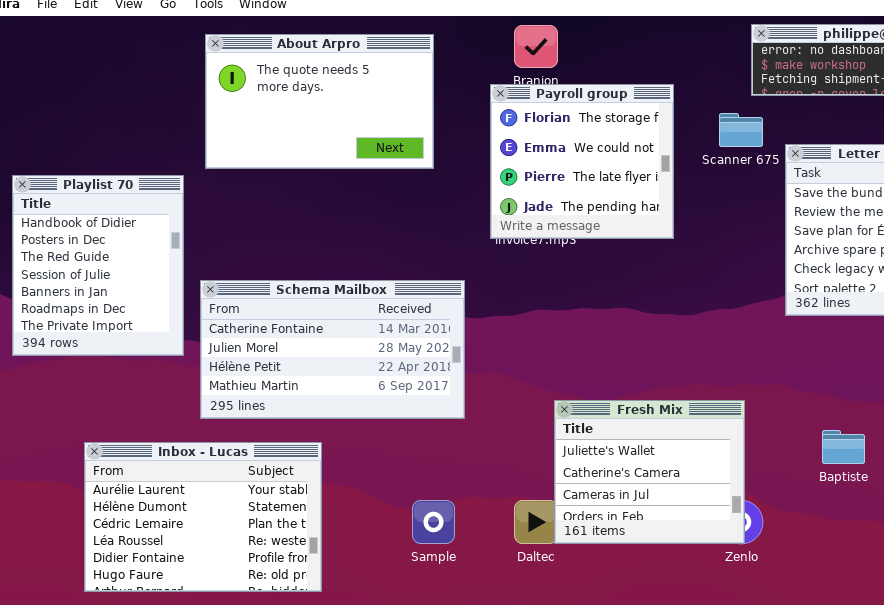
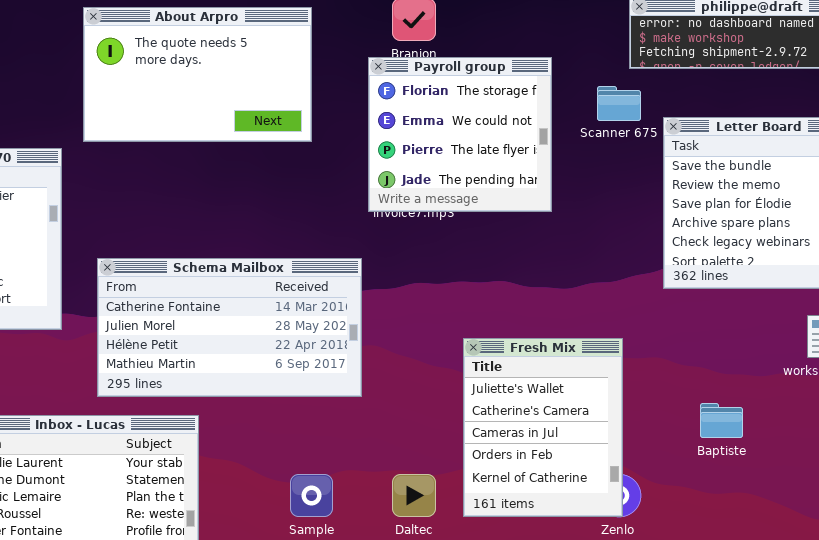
Schema Mailbox: [200,280,465,419] -> [97,258,362,397], moved
Fresh Mix: [554,400,745,544] -> [463,338,623,517], resized

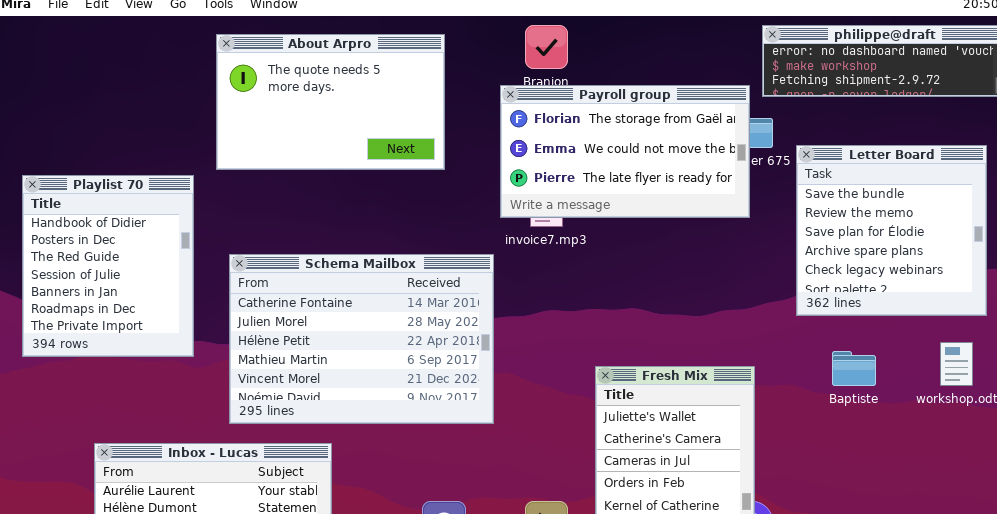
Payroll group: [368,57,552,212] -> [500,85,750,218], resized
Schema Mailbox: [97,258,362,397] -> [229,254,494,424], resized
Baptiste: [700,403,743,438] -> [832,351,876,386], moved

